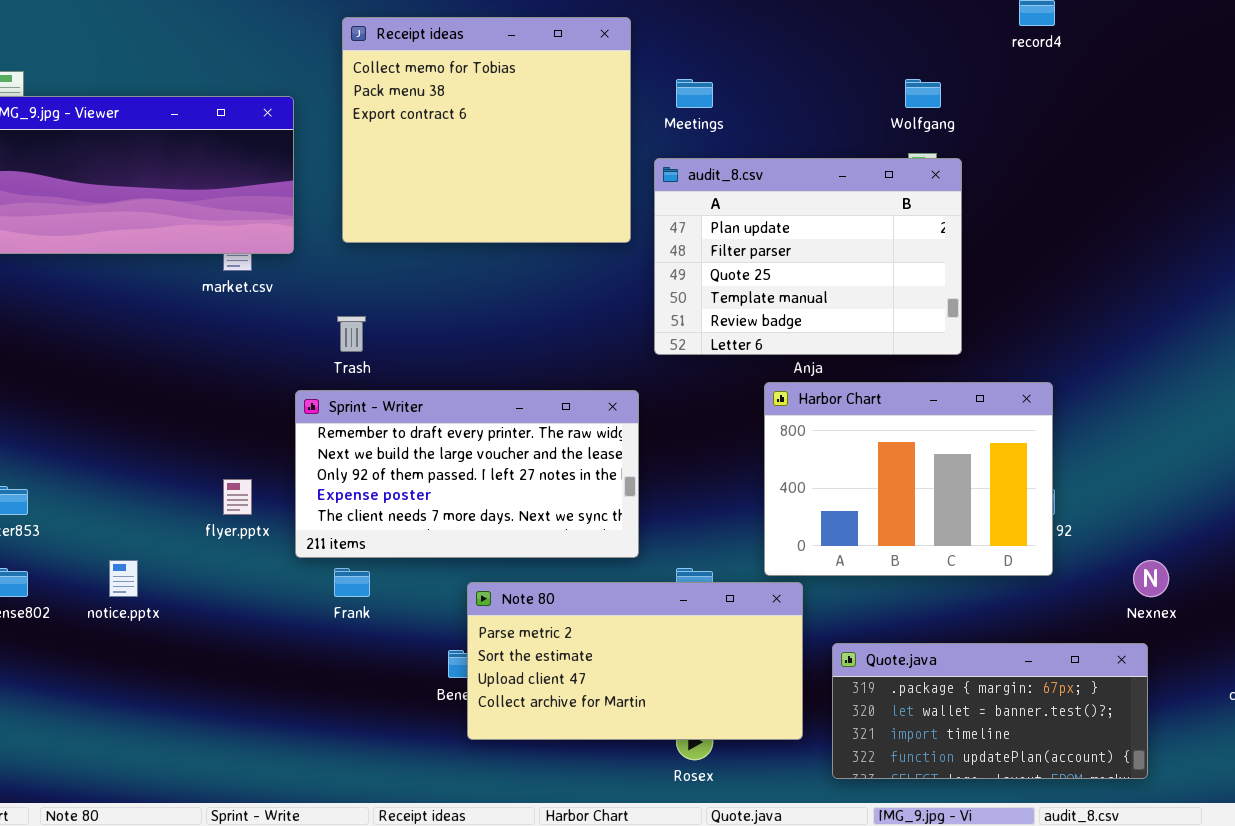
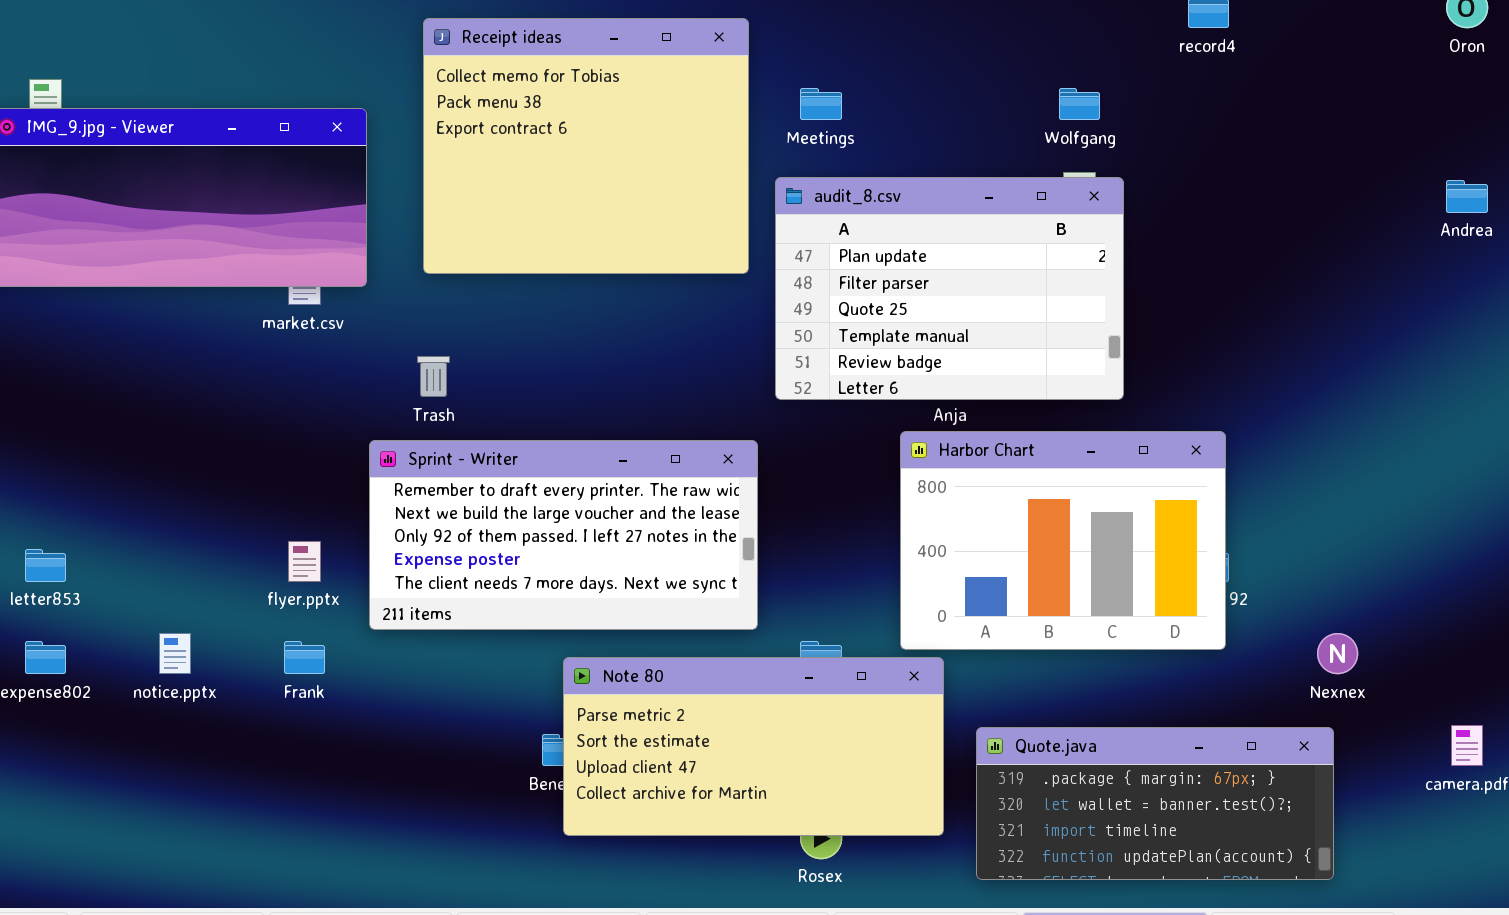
Frank: [334,568,370,597] -> [284,641,325,674], moved

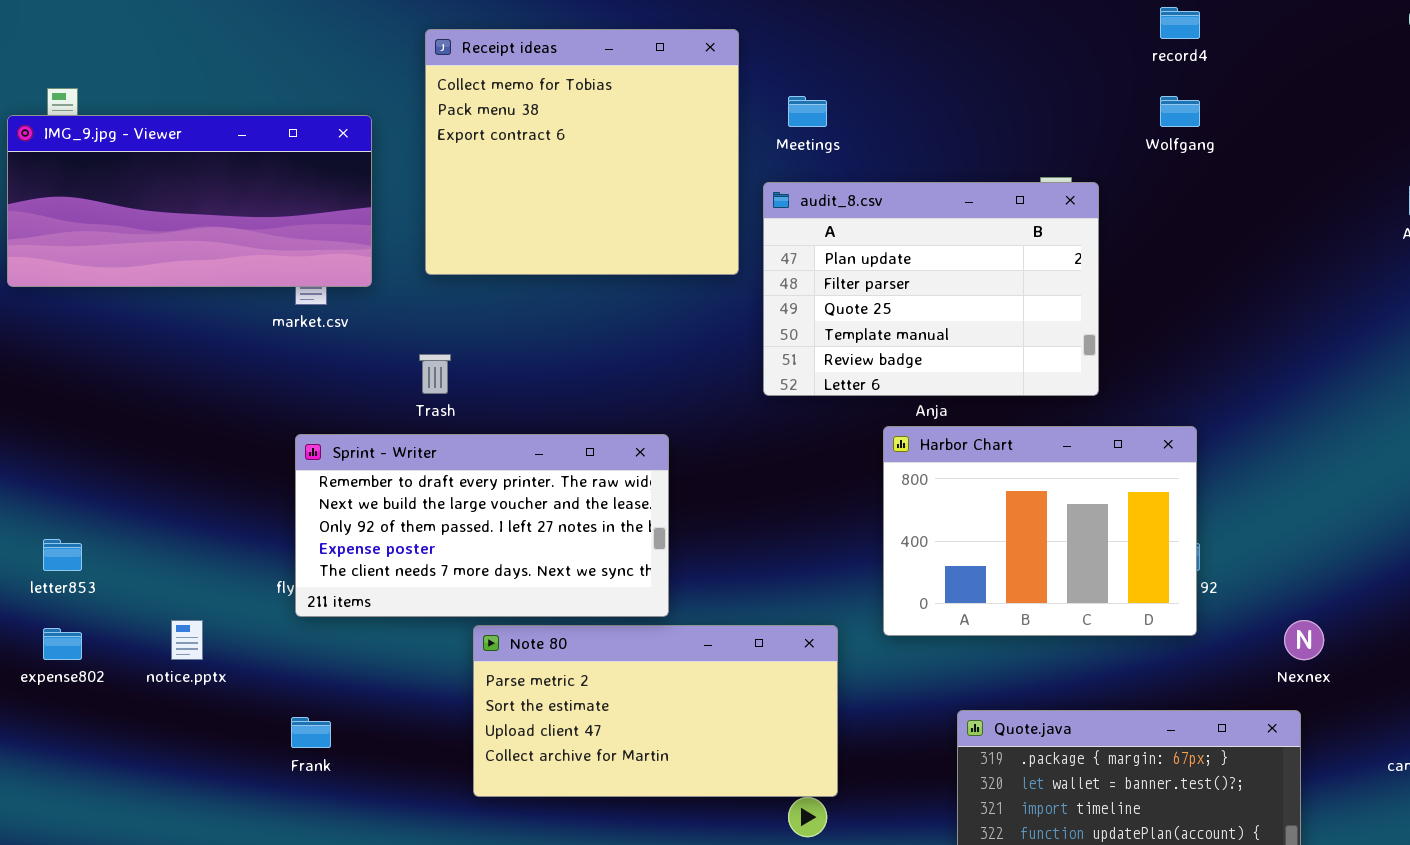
Wolfgang: [1059,88,1100,120] -> [1160,96,1200,127], moved
Sprint - Writer: [369,440,758,630] -> [295,434,669,617], moved
Frank: [284,641,325,674] -> [291,717,331,748], moved
Note 80: [563,657,944,836] -> [473,625,838,797], moved

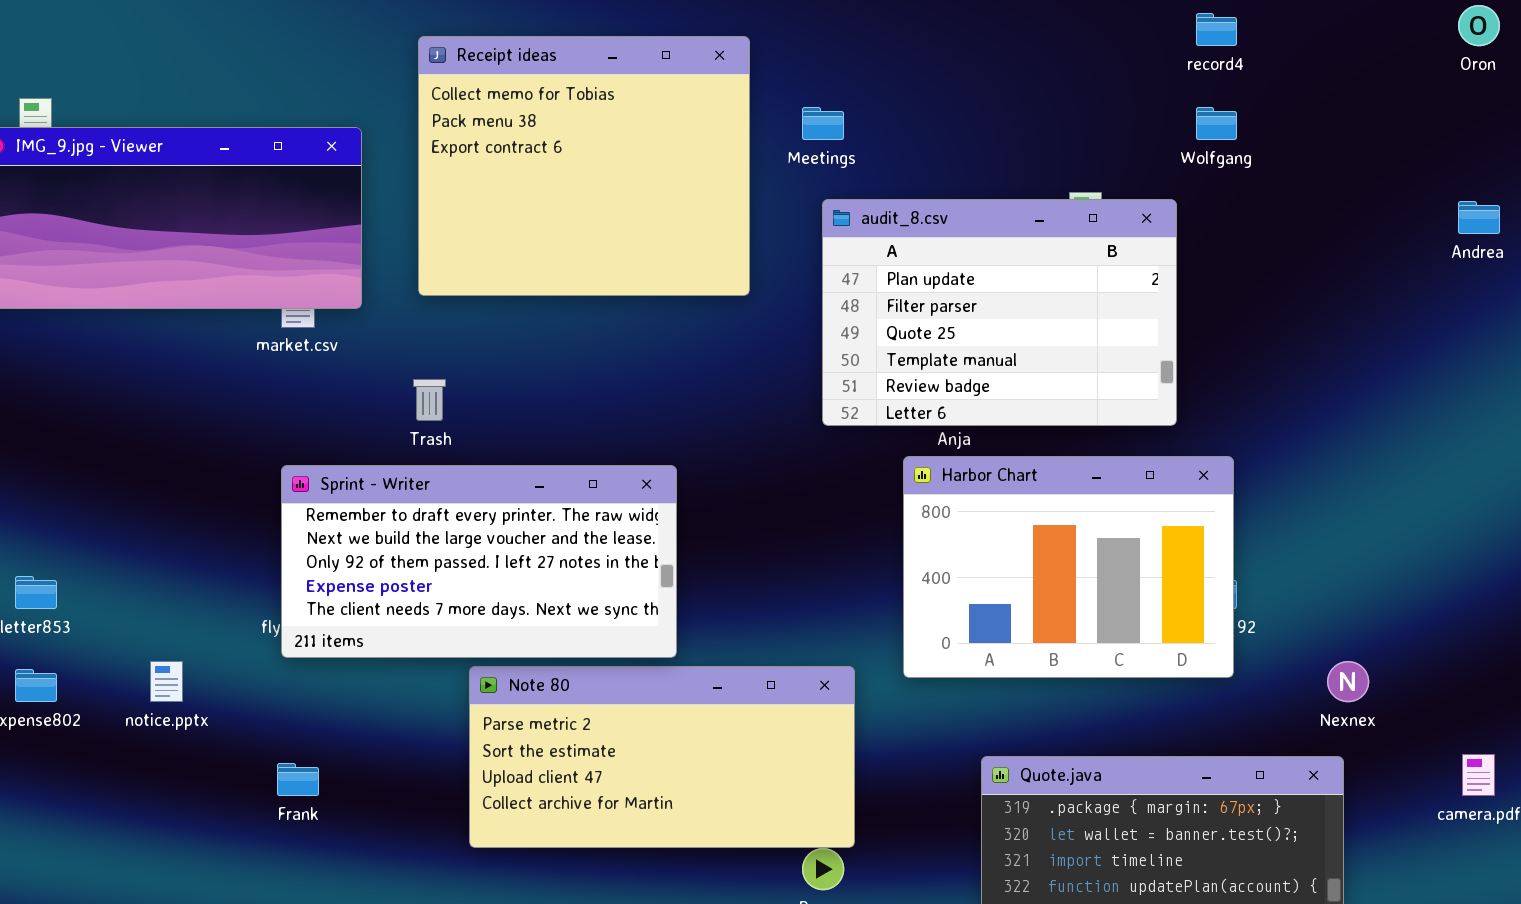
audit_8.csv: [763,182,1099,396] -> [822,199,1177,426], moved

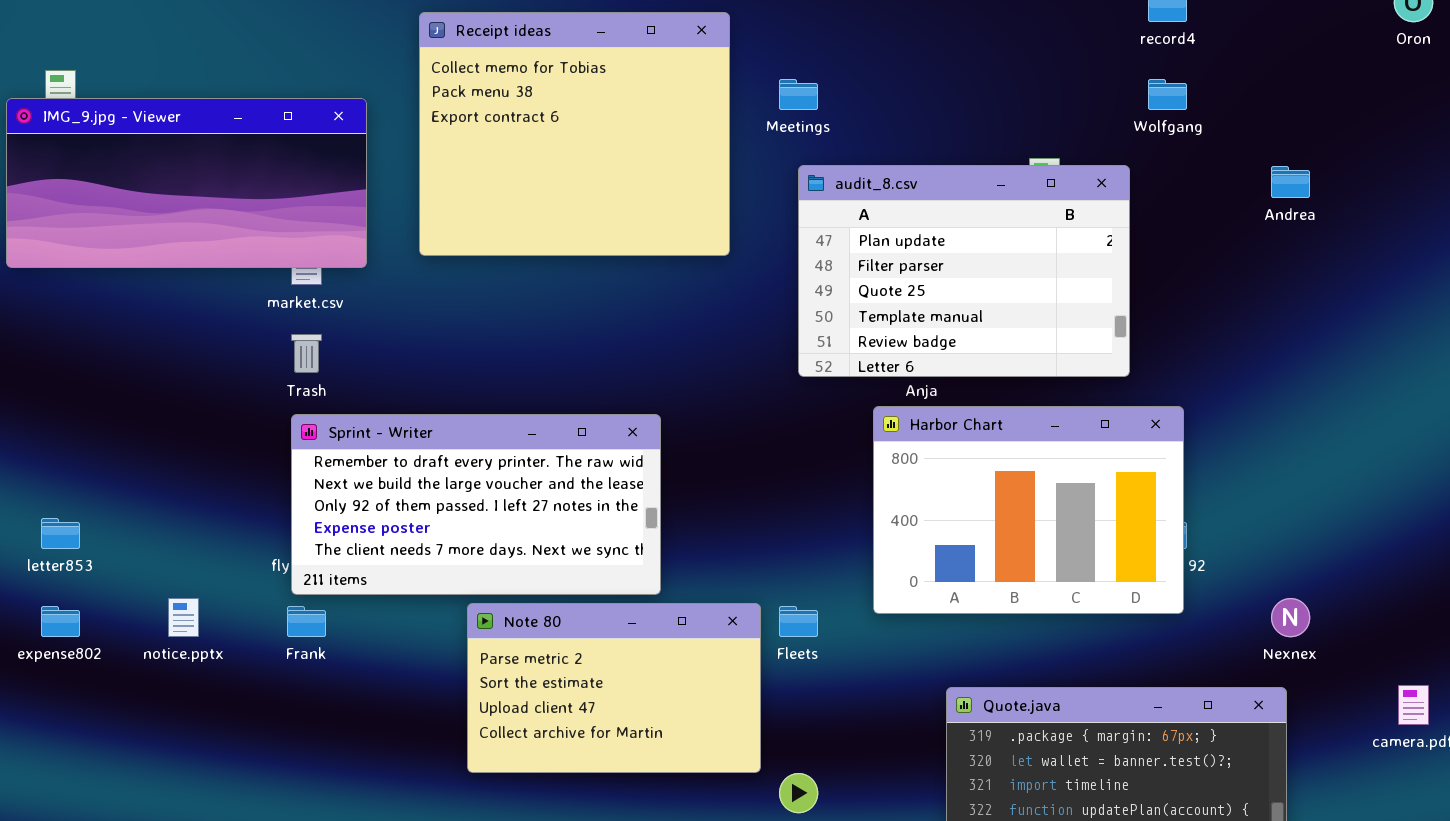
Andrea: [1458,201,1500,234] -> [1271,166,1310,198], moved
Trash: [413,379,446,421] -> [291,334,322,373], moved
Note 80: [469,666,855,848] -> [467,603,761,773], resized
Frank: [277,763,319,796] -> [287,606,326,637], moved

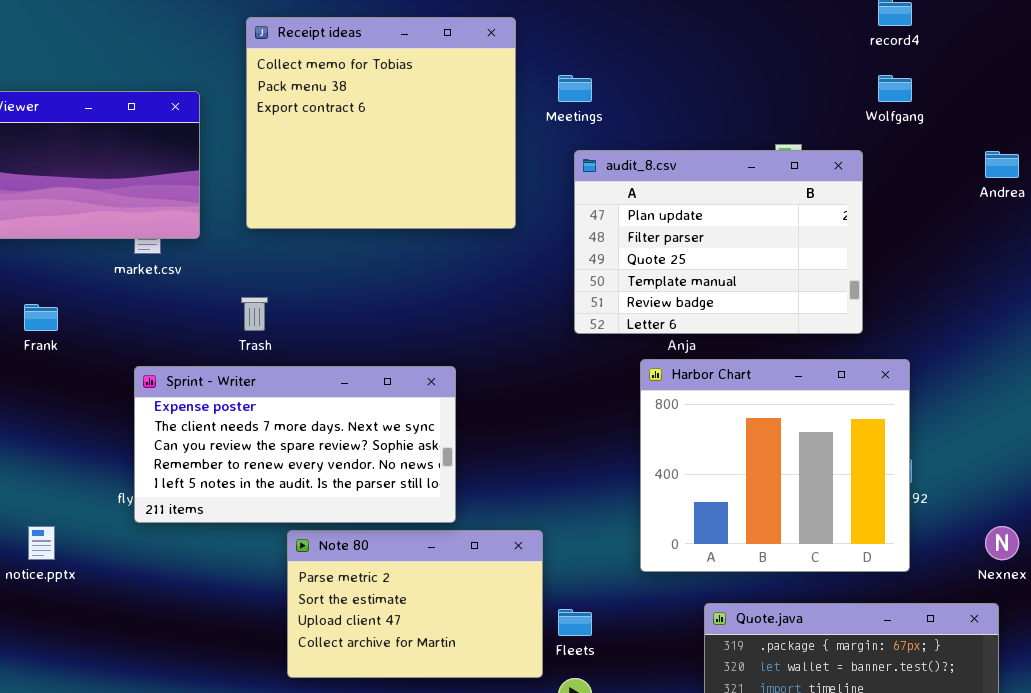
Trash: [291,334,322,373] -> [241,297,268,331], moved
Harbor Chart: [873,406,1184,614] -> [640,359,910,572], resized
Sprint - Writer: [291,414,661,595] -> [134,366,456,523], scrolled down 3 rows
Frank: [287,606,326,637] -> [24,304,58,331], moved
Fleets: [779,606,818,637] -> [558,609,592,636], moved

